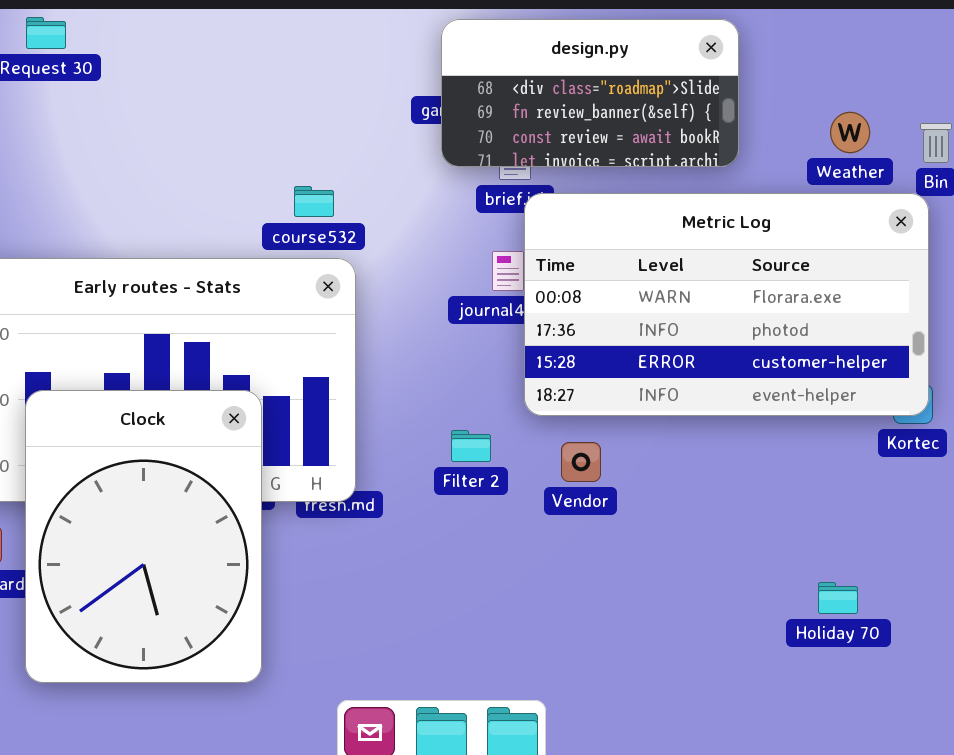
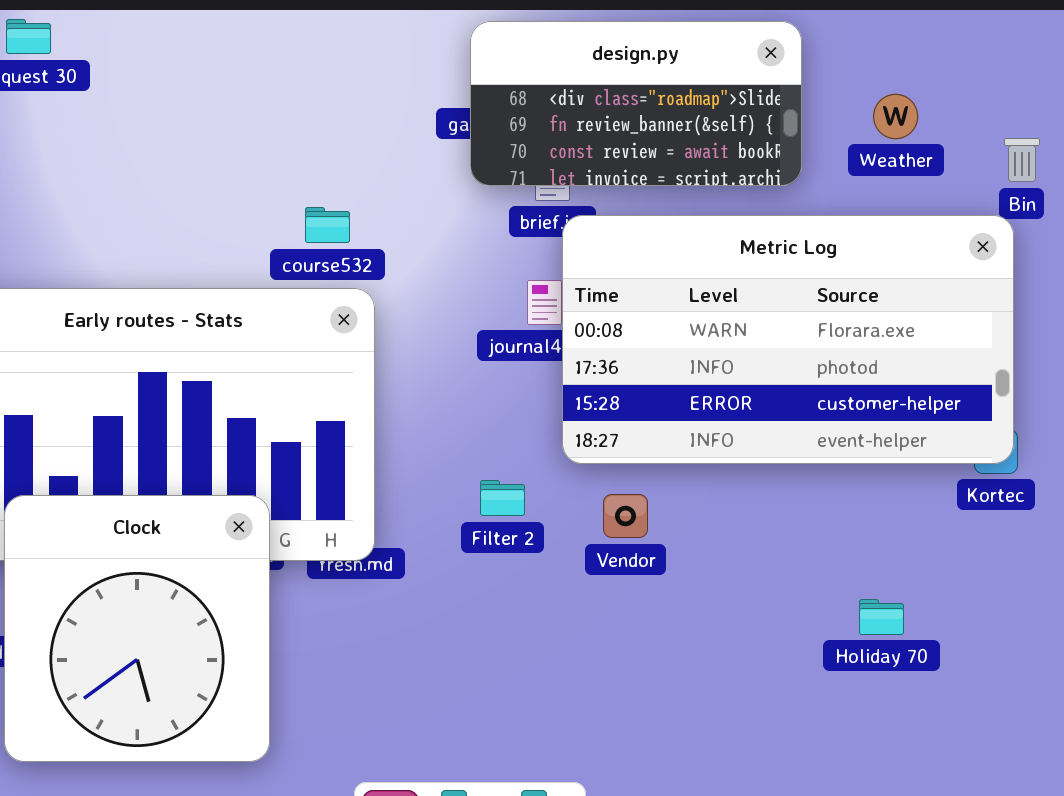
Weather: [830,112,870,153] -> [873,94,918,139], moved
Clock: [25,390,262,683] -> [4,495,270,762], resized
Holiday 70: [818,582,858,614] -> [859,599,904,635], moved

